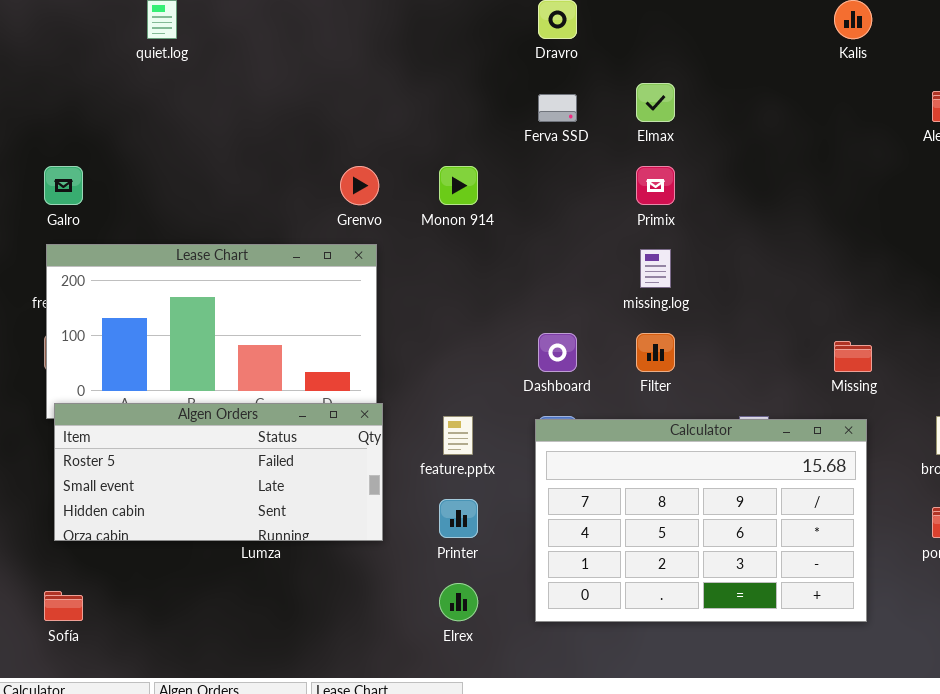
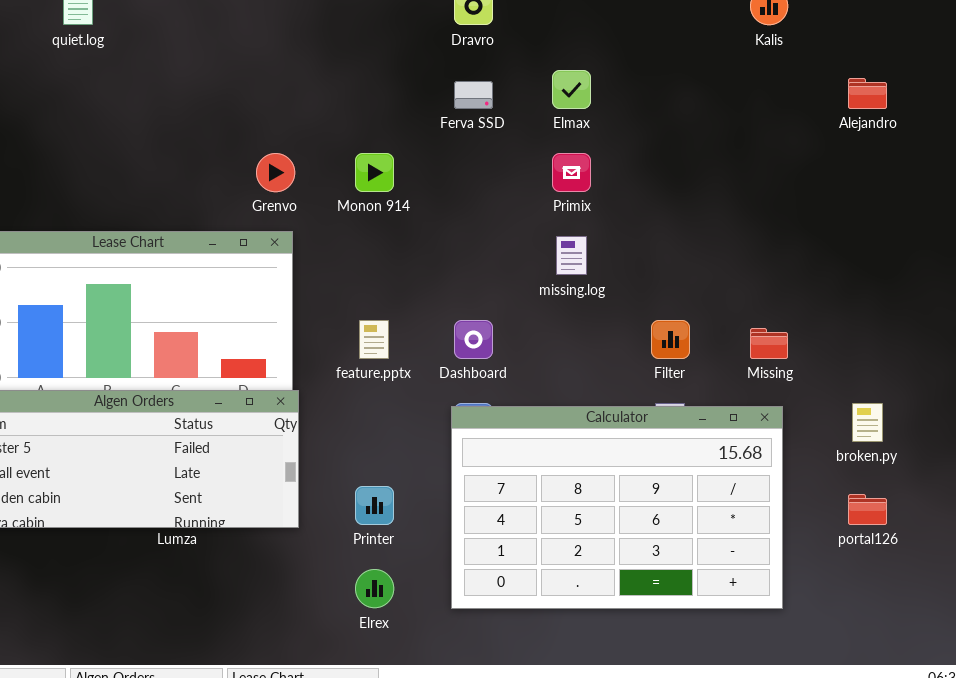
Filter: [636,333,675,372] -> [651,320,690,359], moved
feature.pptx: [443,416,473,455] -> [359,320,389,359], moved

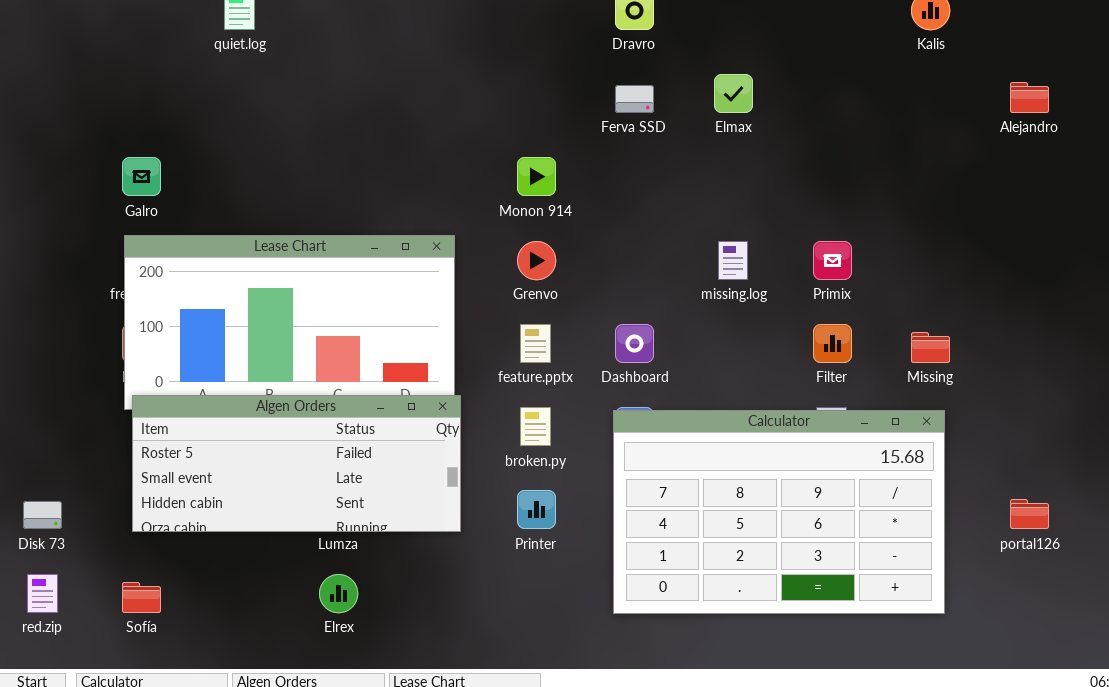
Grenvo: [256,153,295,192] -> [517,241,556,280], moved
Primix: [552,153,591,192] -> [813,241,852,280], moved
broken.py: [852,403,883,442] -> [520,407,551,446], moved
Elrex: [355,569,394,608] -> [319,574,358,613], moved

